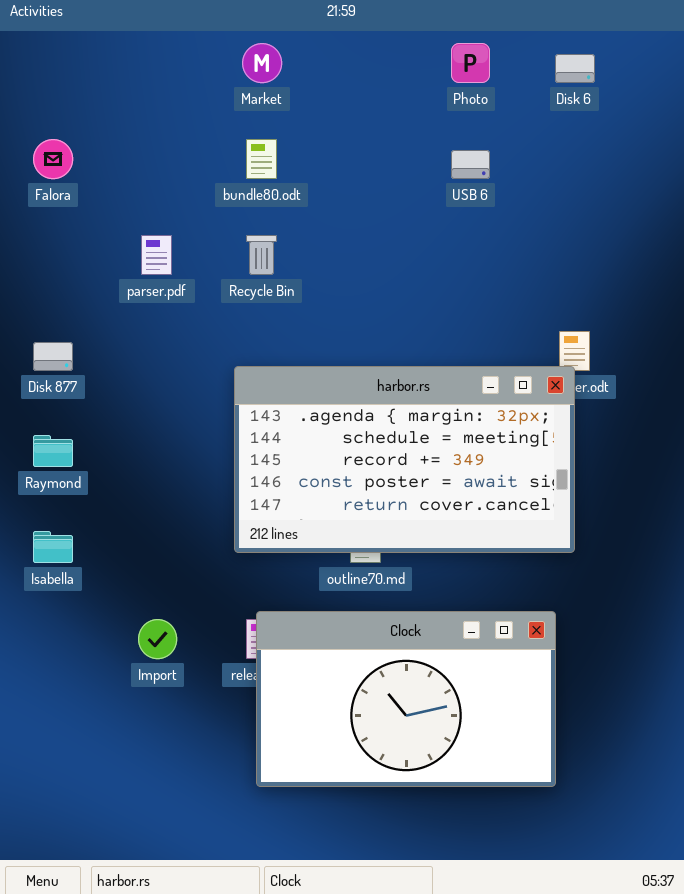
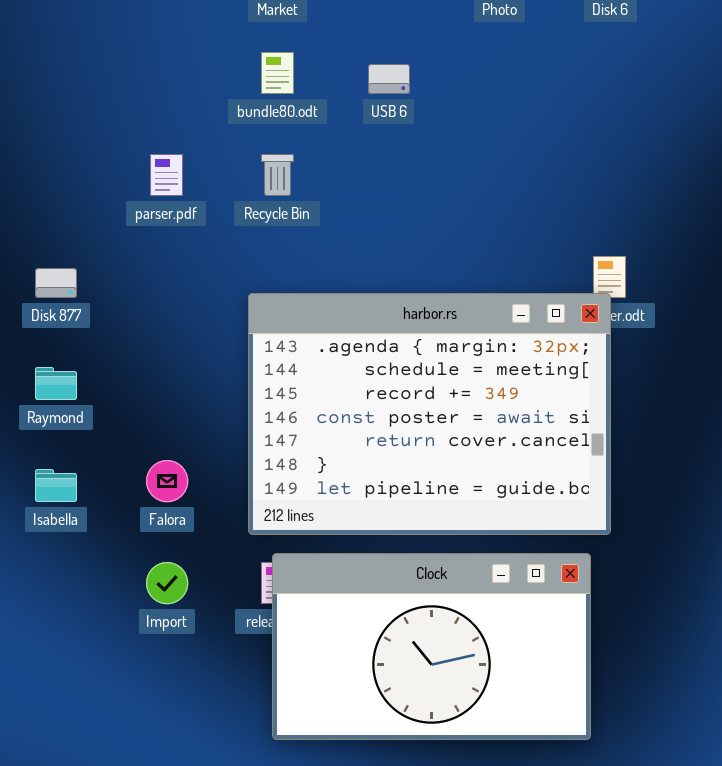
Falora: [33,139,73,179] -> [146,460,188,502], moved
USB 6: [451,150,490,179] -> [368,64,410,94], moved
harbor.rs: [234,366,575,553] -> [248,293,611,535], resized

